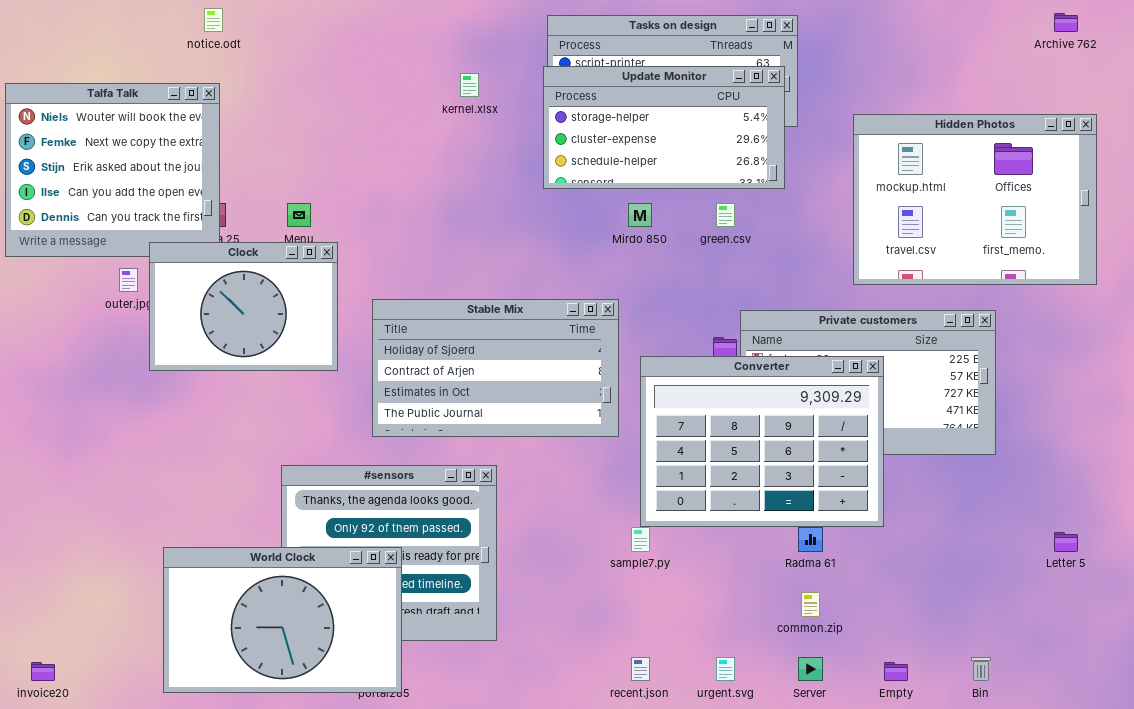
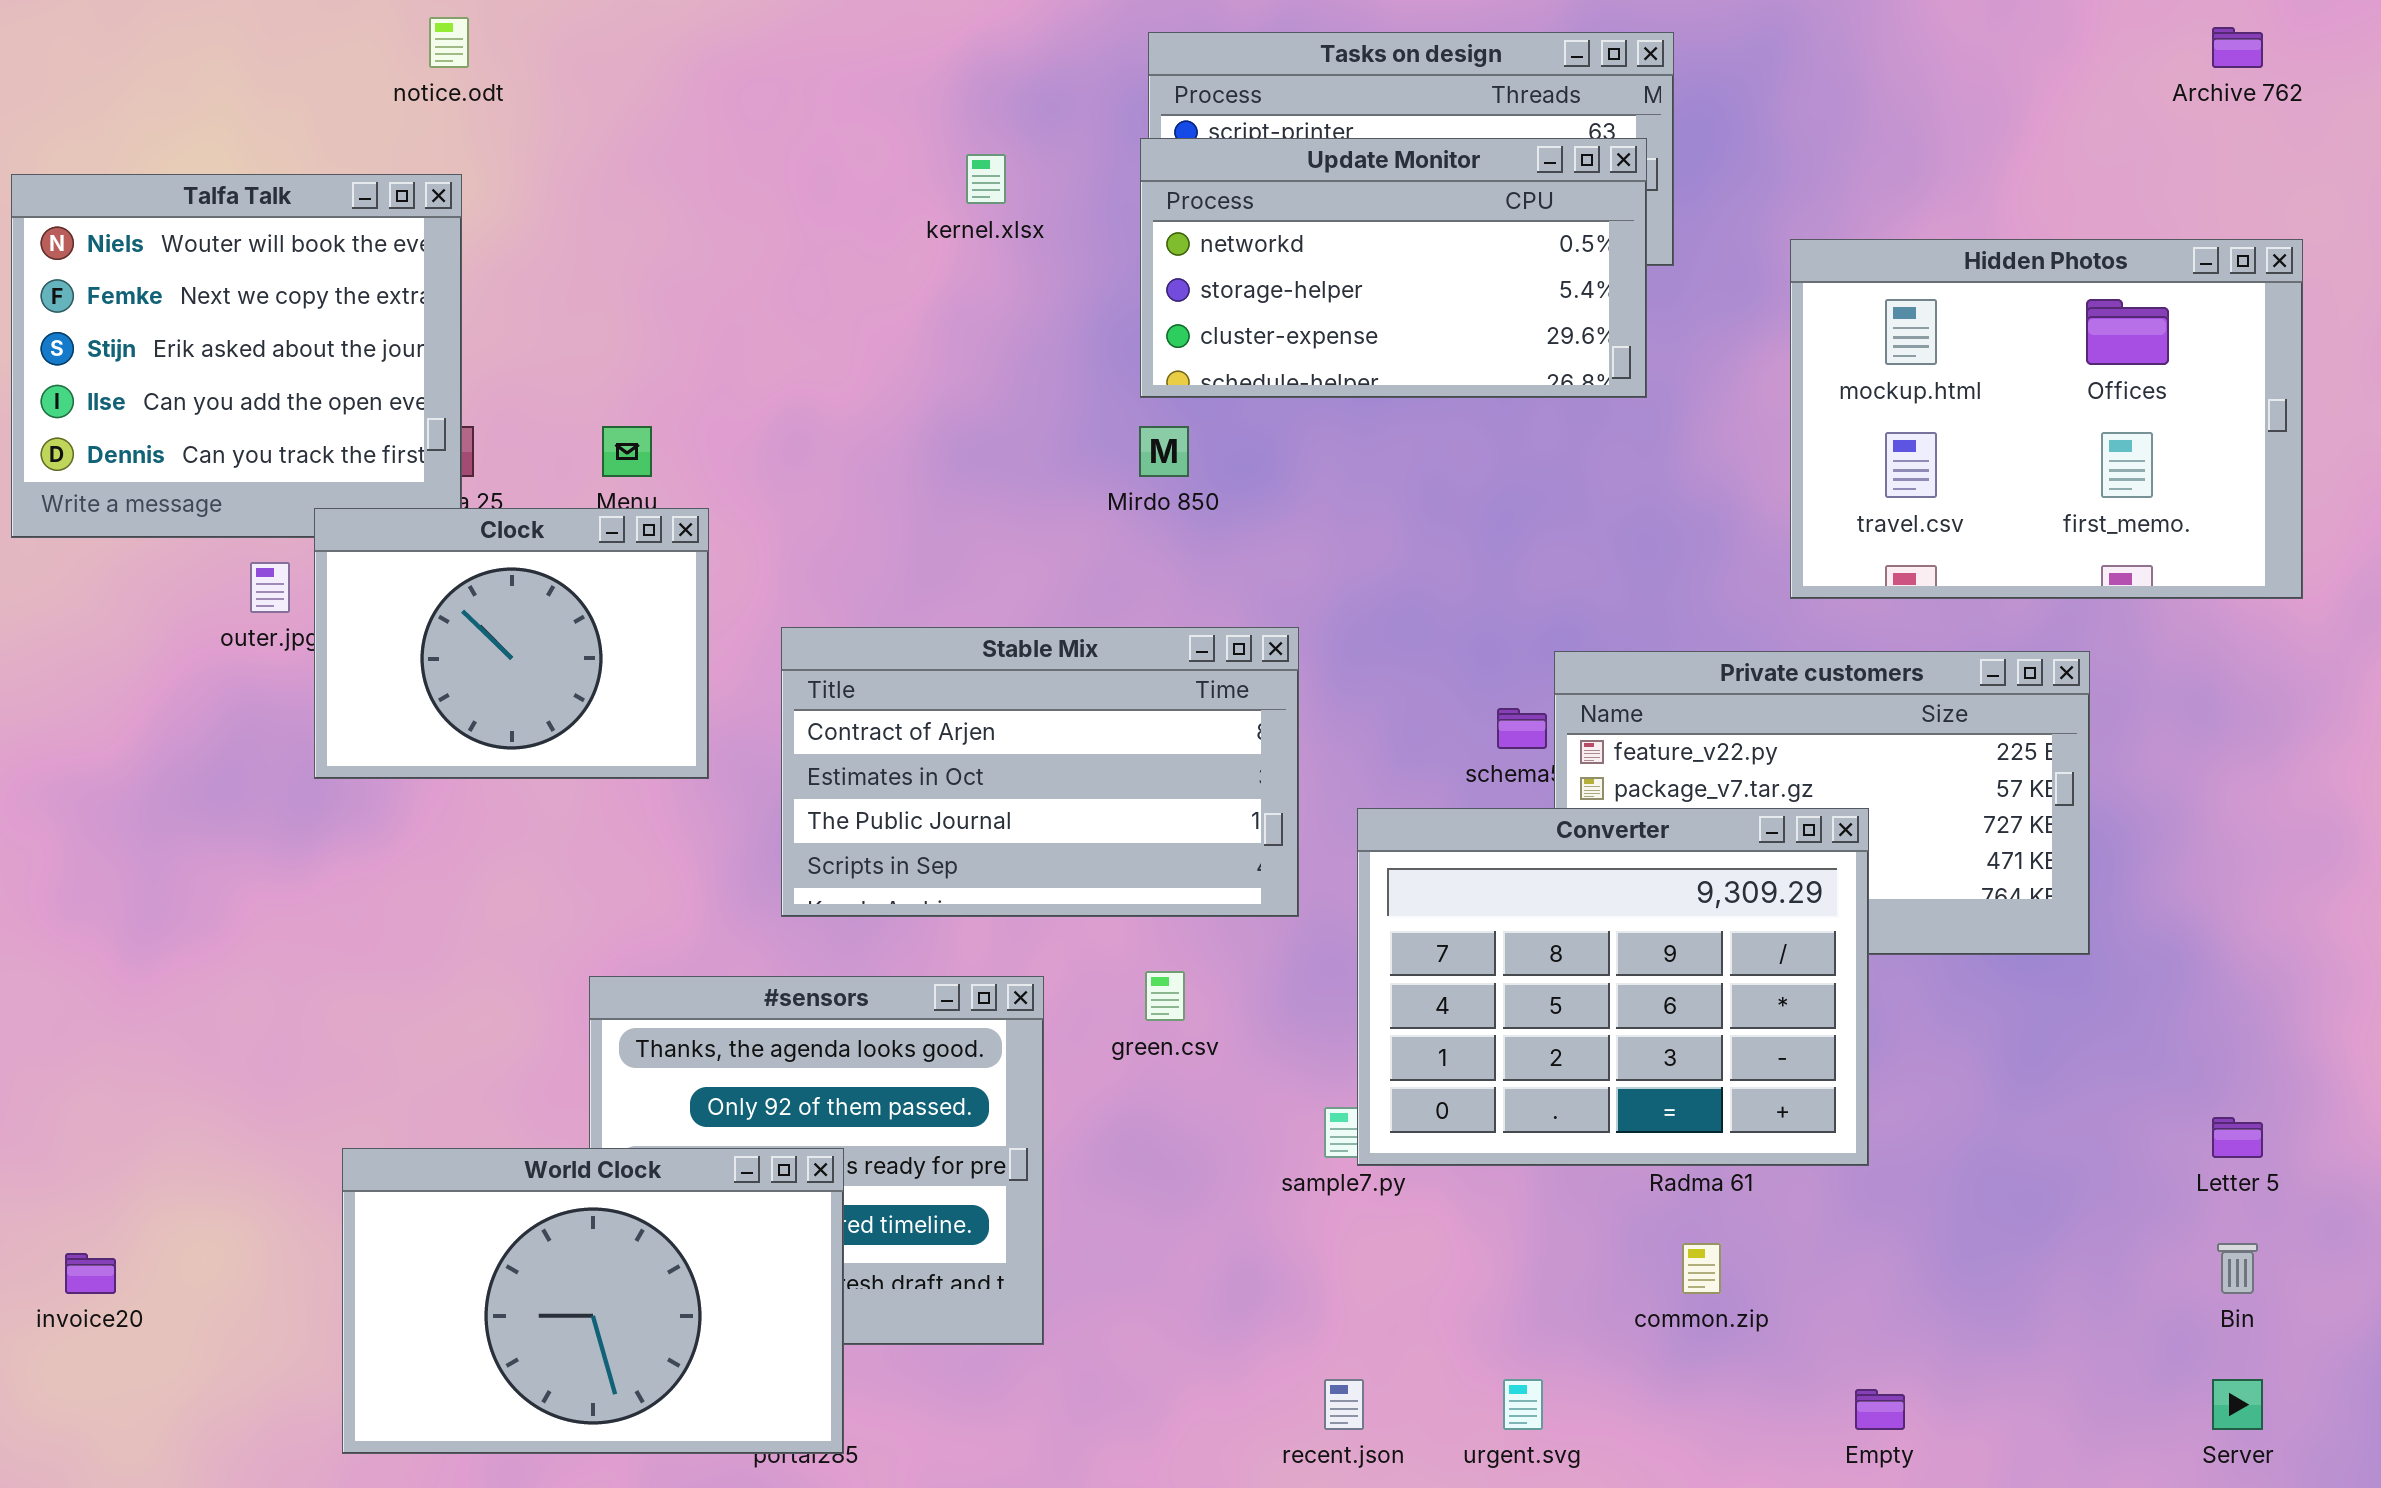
Update Monitor: [543,66,785,189] -> [1140,138,1647,398], scrolled up 1 row
Mirdo 850: [628,203,652,227] -> [1139,426,1189,477], moved
green.csv: [716,203,735,227] -> [1145,971,1185,1021], moved
Stable Mix: [372,299,619,437] -> [781,627,1299,917], scrolled down 1 row
Converter: [640,356,884,527] -> [1357,808,1869,1166], moved
Server: [798,657,823,681] -> [2212,1379,2263,1430], moved
Bin: [971,657,991,681] -> [2217,1243,2258,1294], moved
invoice20: [31,662,55,681] -> [65,1253,116,1294], moved

